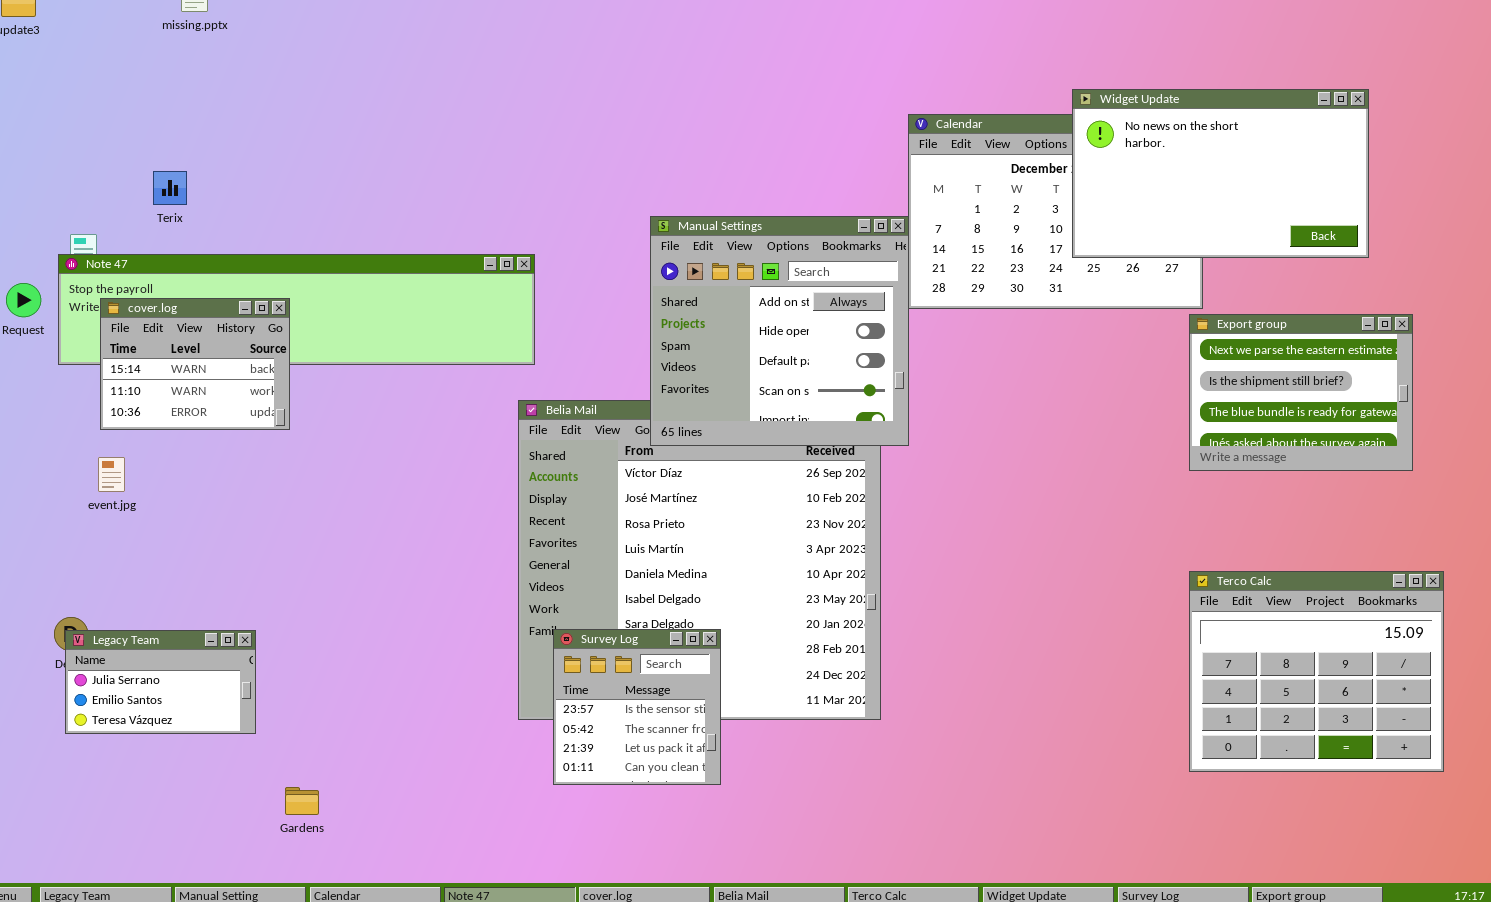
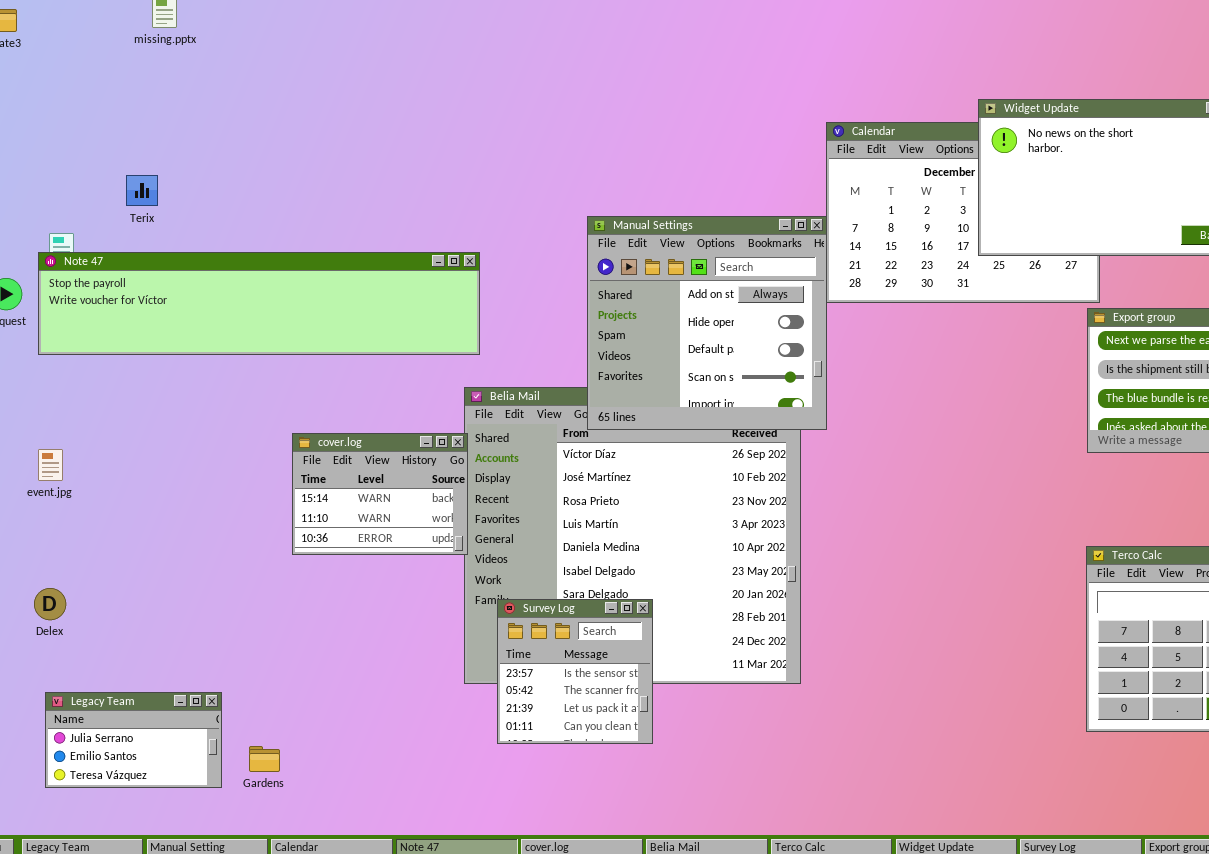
cover.log: [100,298,290,430] -> [292,433,468,555], moved
event.jpg: [98,457,125,492] -> [38,449,63,481], moved
Legacy Team: [65,630,256,734] -> [45,692,222,788], moved

